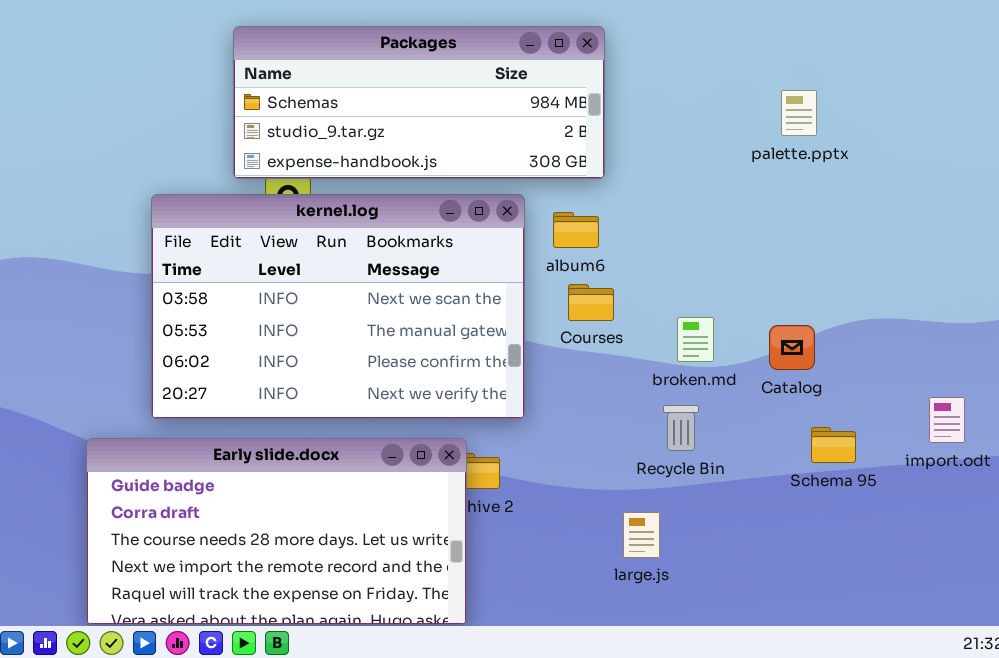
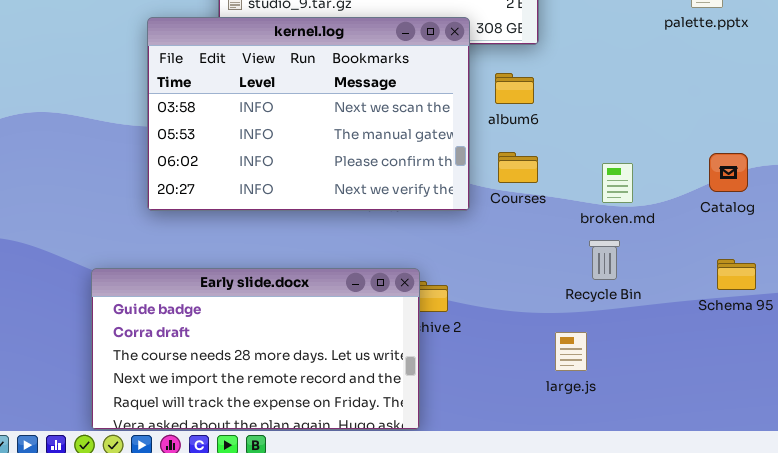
kernel.log: [151,194,525,419] -> [147,17,470,211], moved
Courses: [568,284,614,321] -> [498,152,538,183], moved
Catalog: [769,325,815,370] -> [709,153,748,192], moved

